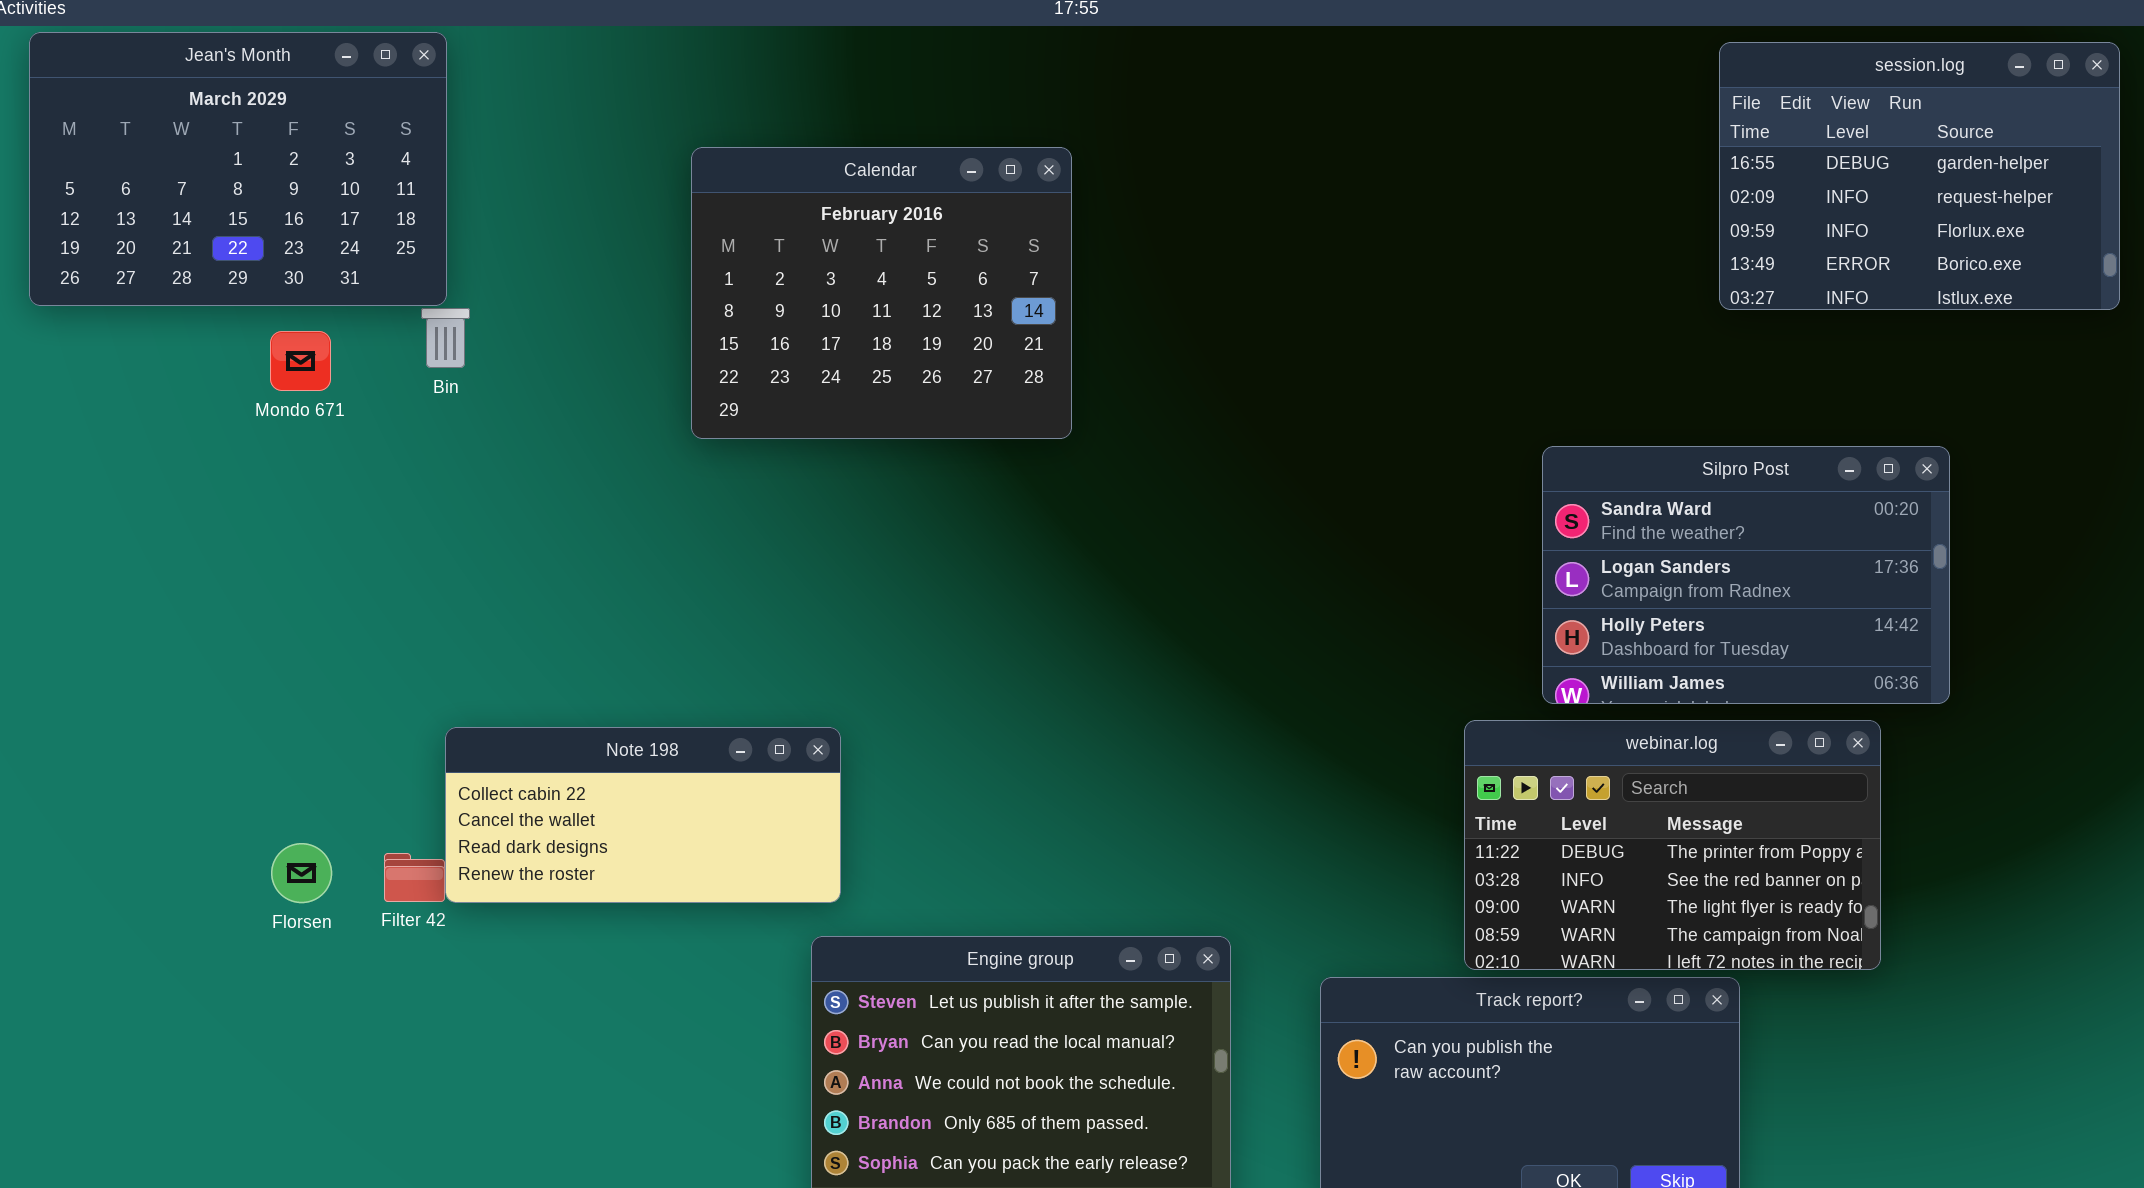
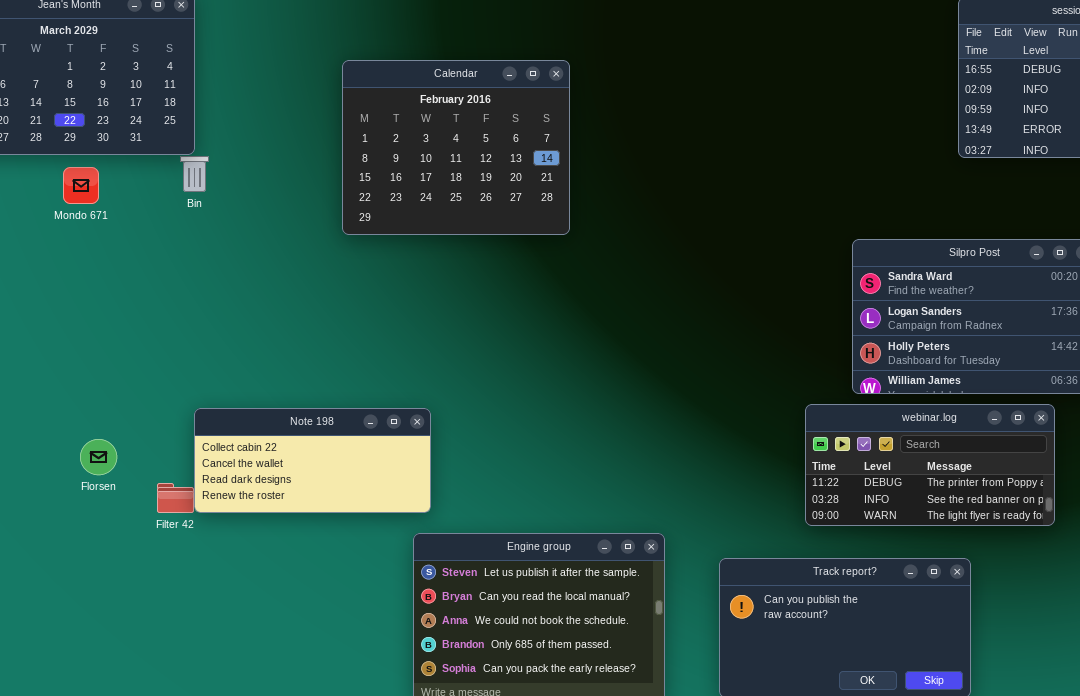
Mondo 671: [270,331,331,391] -> [63,167,99,204], moved
webinar.log: [1464,720,1881,970] -> [805,404,1055,526], resized
Florsen: [271,843,332,903] -> [80,439,117,475], moved

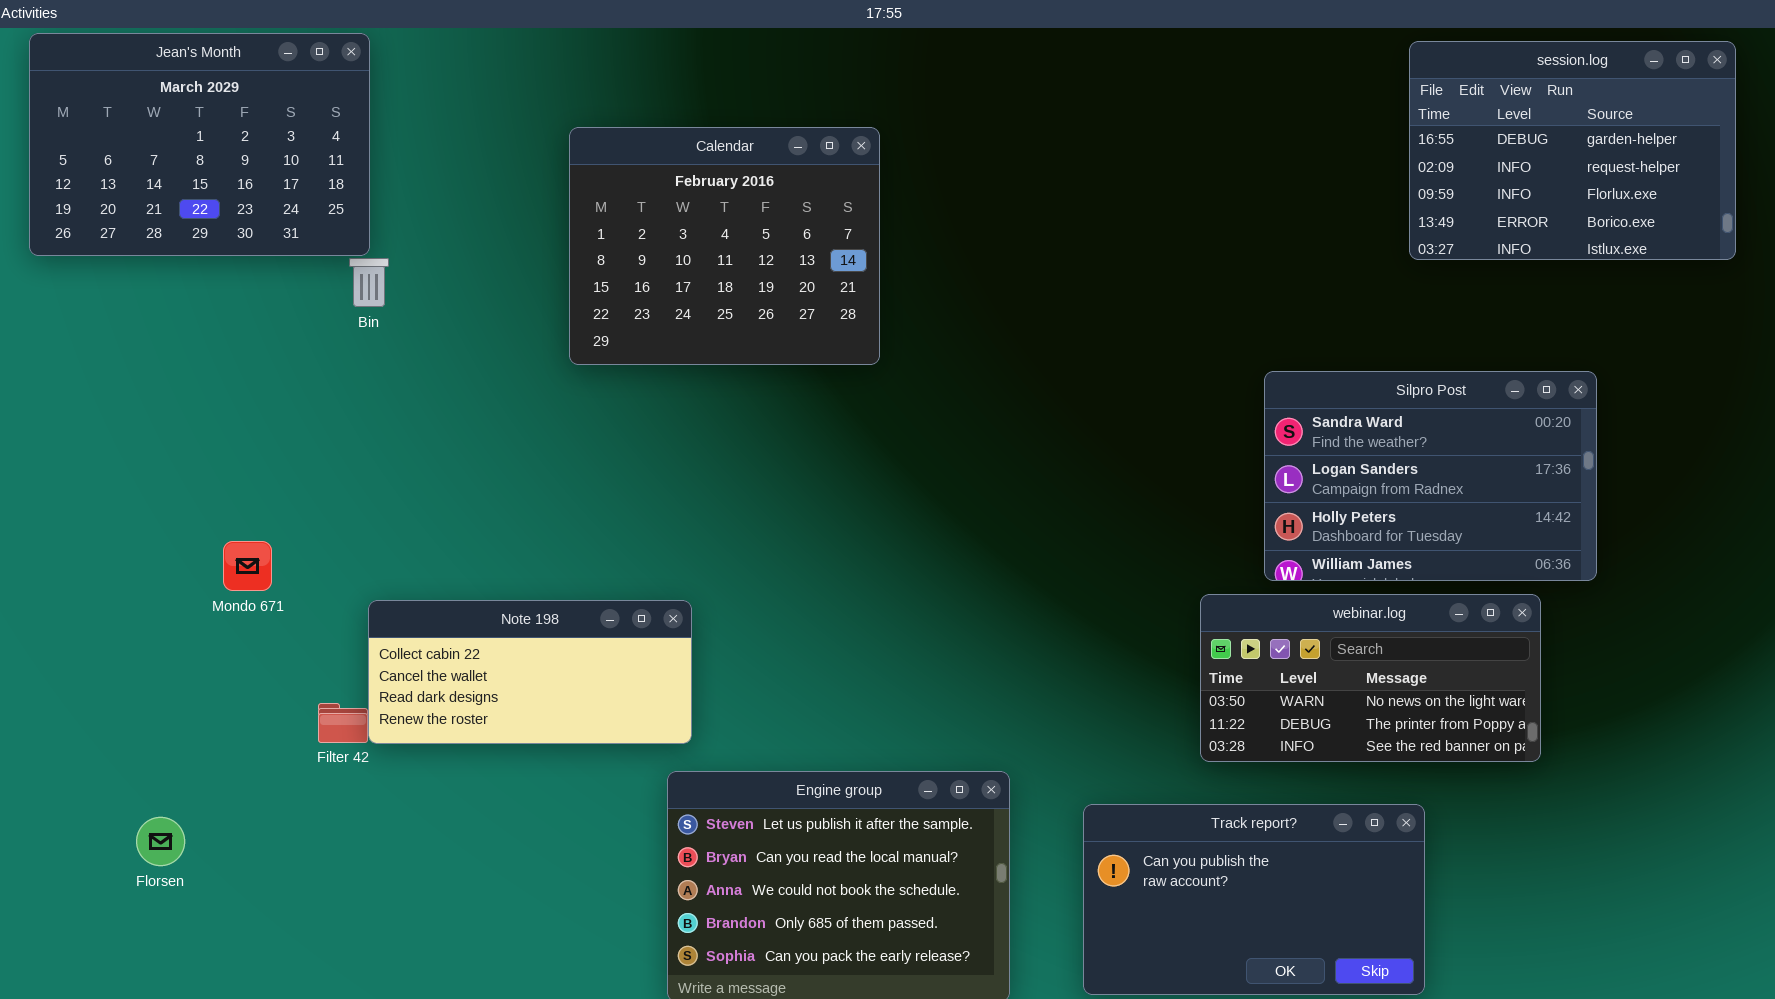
Mondo 671: [63,167,99,204] -> [223,541,272,591], moved
webinar.log: [805,404,1055,526] -> [1200,594,1541,762], scrolled up 1 row
Florsen: [80,439,117,475] -> [136,817,185,866], moved

